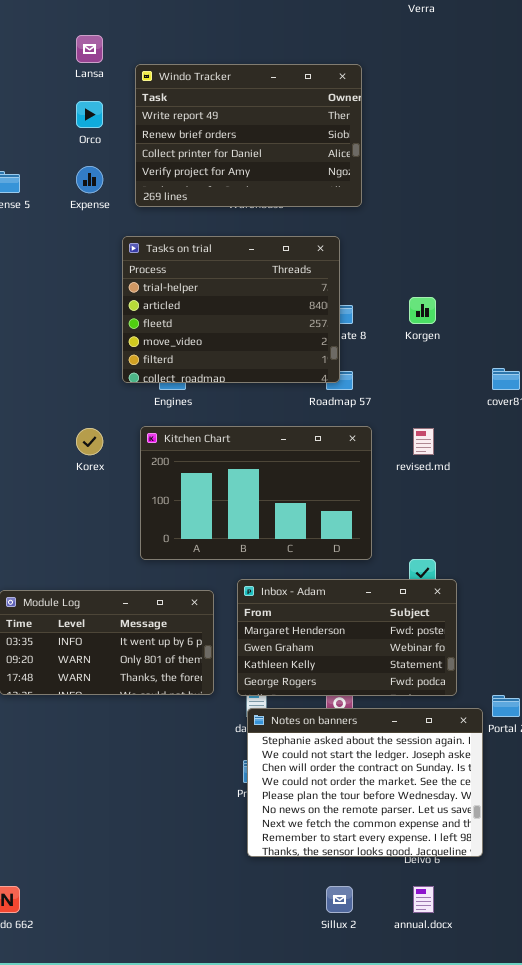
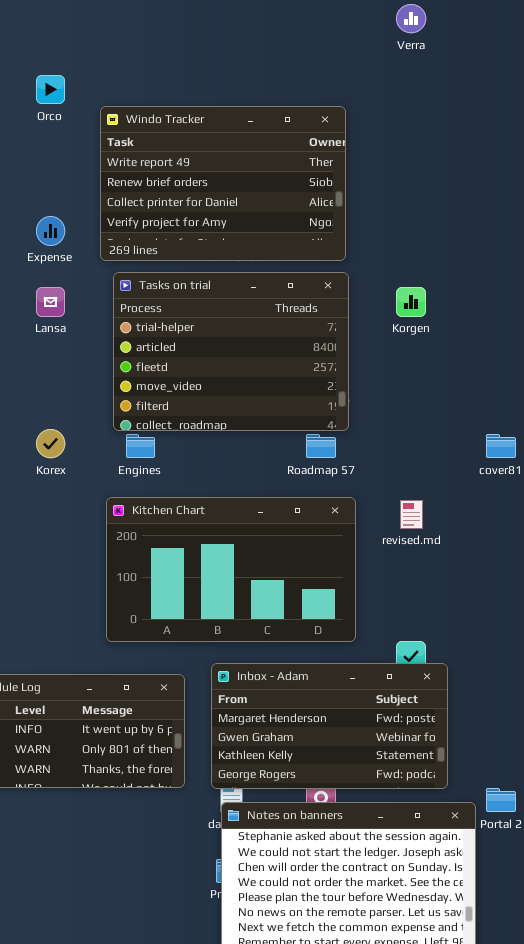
Lansa: [76,35,103,63] -> [36,287,65,317], moved
Orco: [76,101,103,128] -> [36,75,65,104], moved
Tasks on trial: [122,236,340,383] -> [113,272,349,431], moved
Korgen: [409,297,436,324] -> [396,287,426,317], moved
Korex: [76,428,103,455] -> [36,429,65,458], moved

